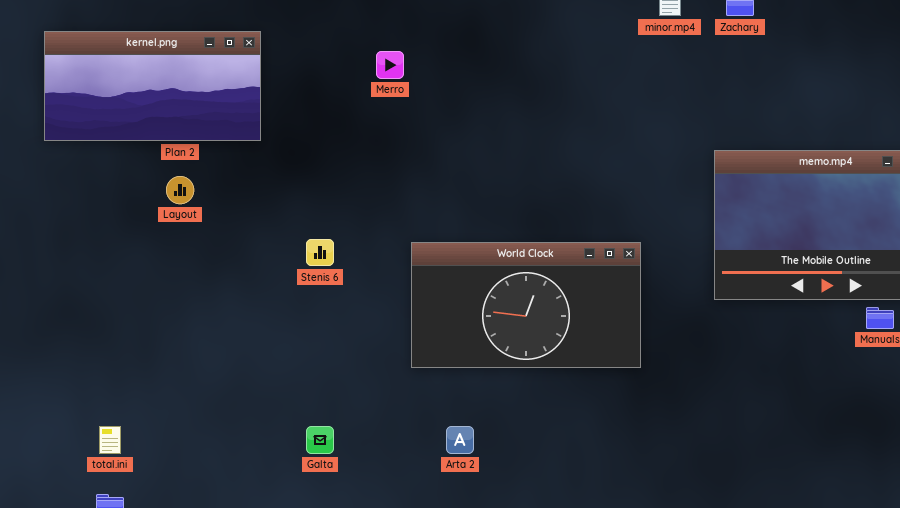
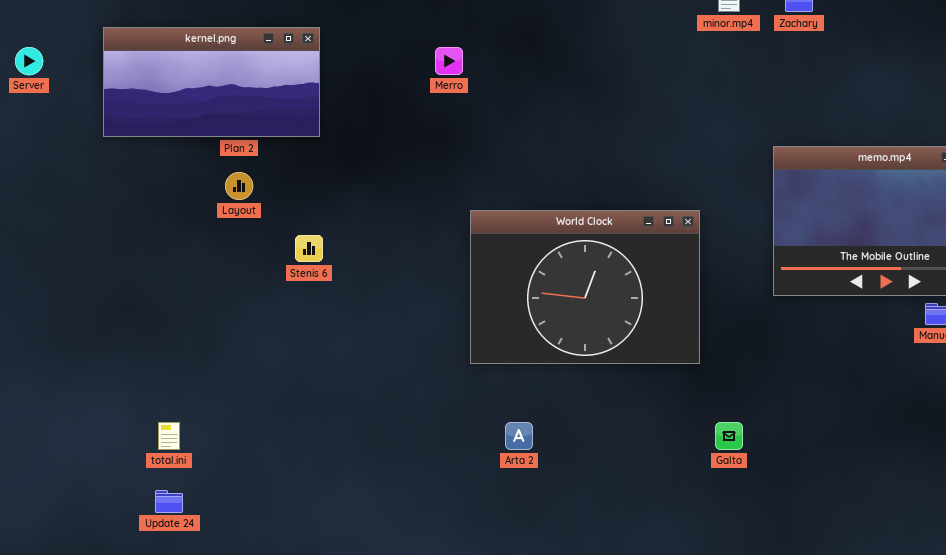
Stenis 6: [306,239,334,266] -> [295,235,323,262], moved
World Clock: [411,242,641,368] -> [470,210,700,364], resized
Galta: [306,426,334,454] -> [715,422,743,450], moved

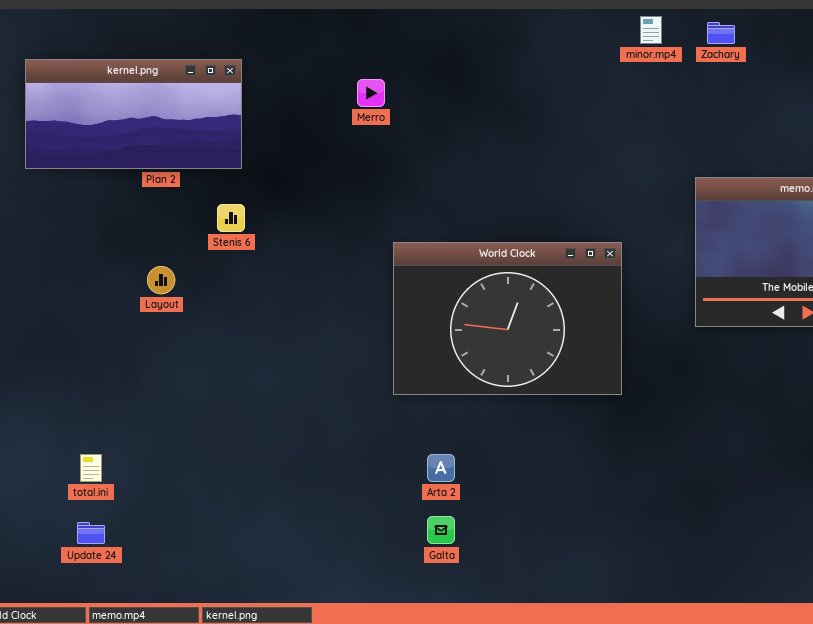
Layout: [225,172,253,200] -> [147,266,175,294], moved
Stenis 6: [295,235,323,262] -> [217,204,245,232], moved
Galta: [715,422,743,450] -> [427,516,455,544], moved

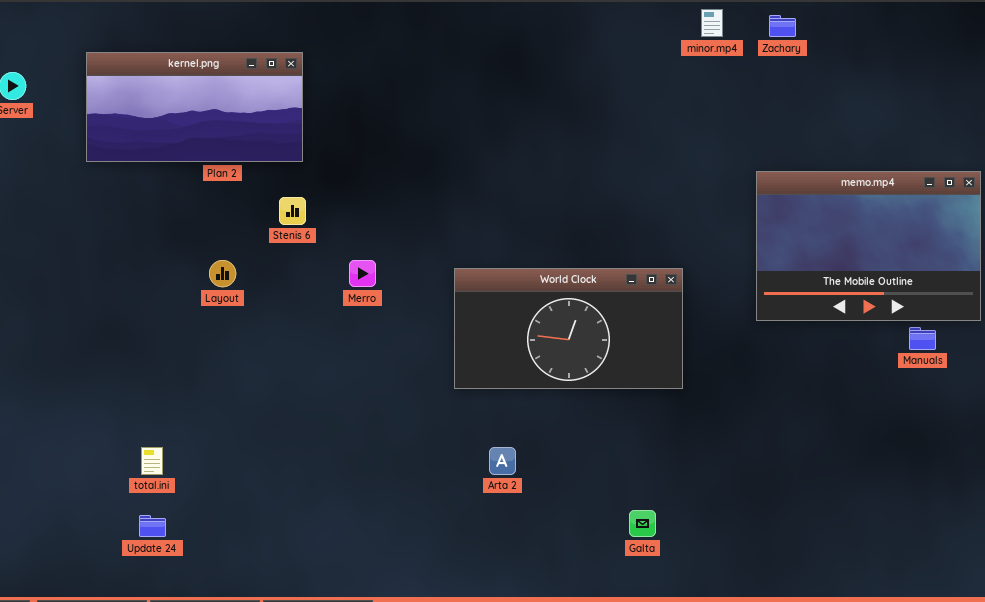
Merro: [357,79,385,107] -> [349,260,376,287], moved
World Clock: [393,242,622,395] -> [454,268,683,389], resized
Galta: [427,516,455,544] -> [629,510,656,537], moved

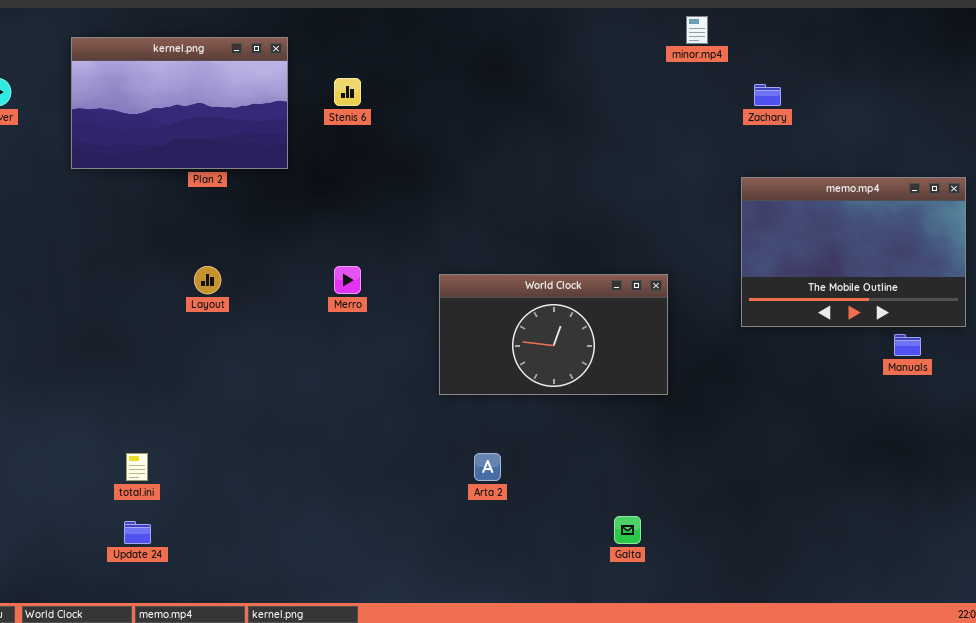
Zachary: [769,15,796,37] -> [754,84,781,106], moved
kernel.png: [86,52,303,162] -> [71,37,288,169], resized
Stenis 6: [279,197,306,225] -> [334,78,361,106], moved

